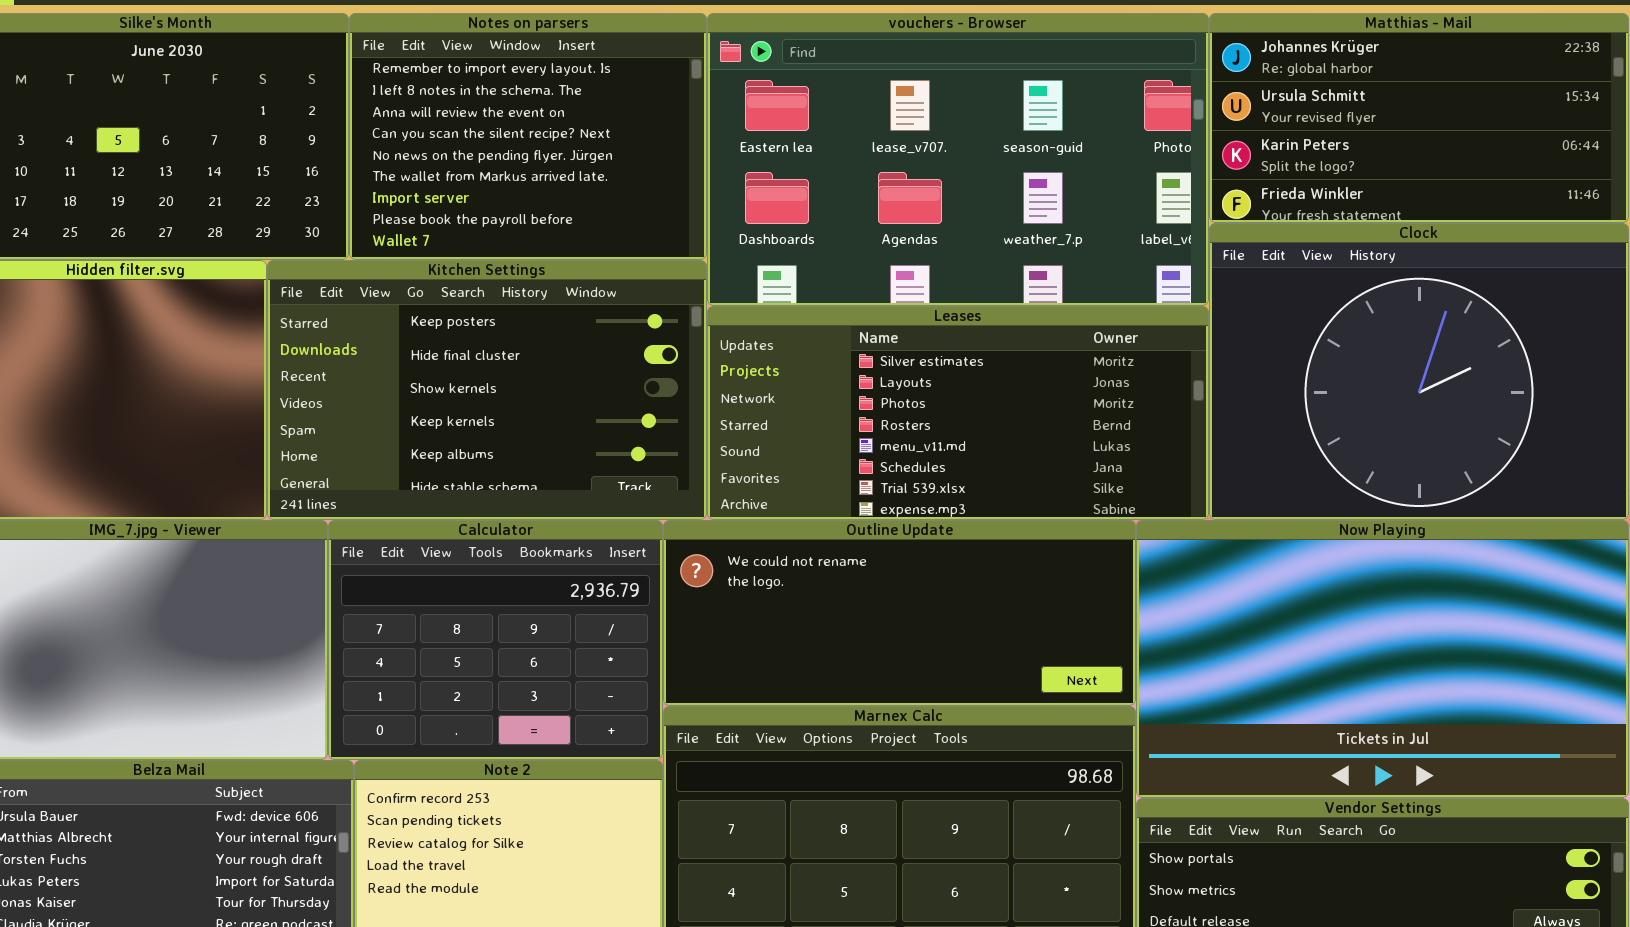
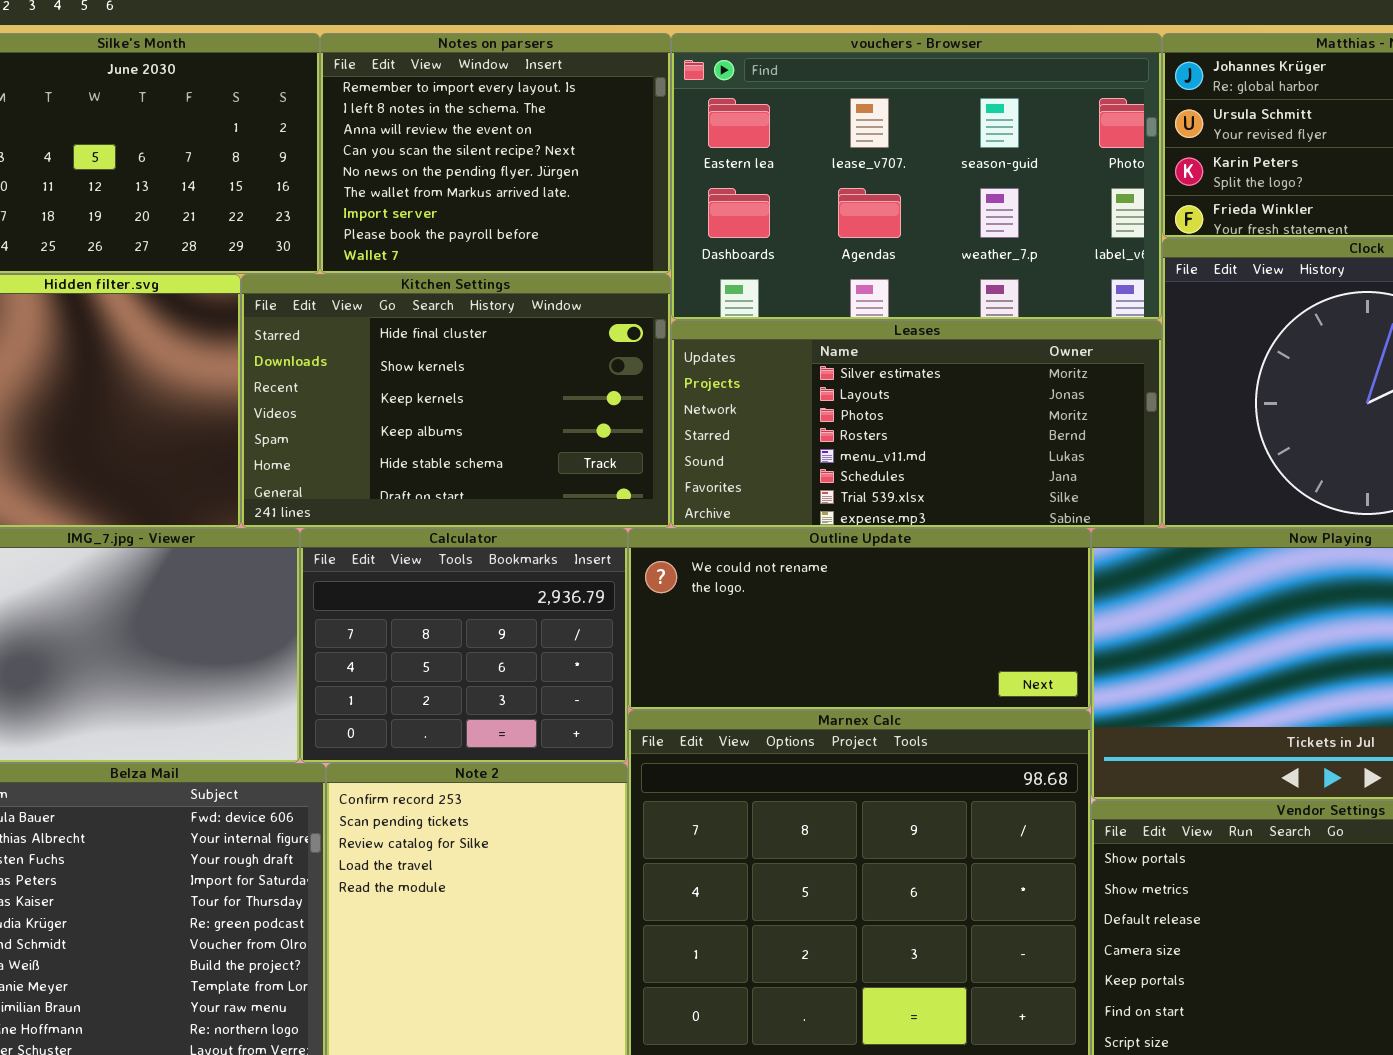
Kitchen Settings: [267,260,707,520] -> [241,274,671,528], scrolled down 1 row

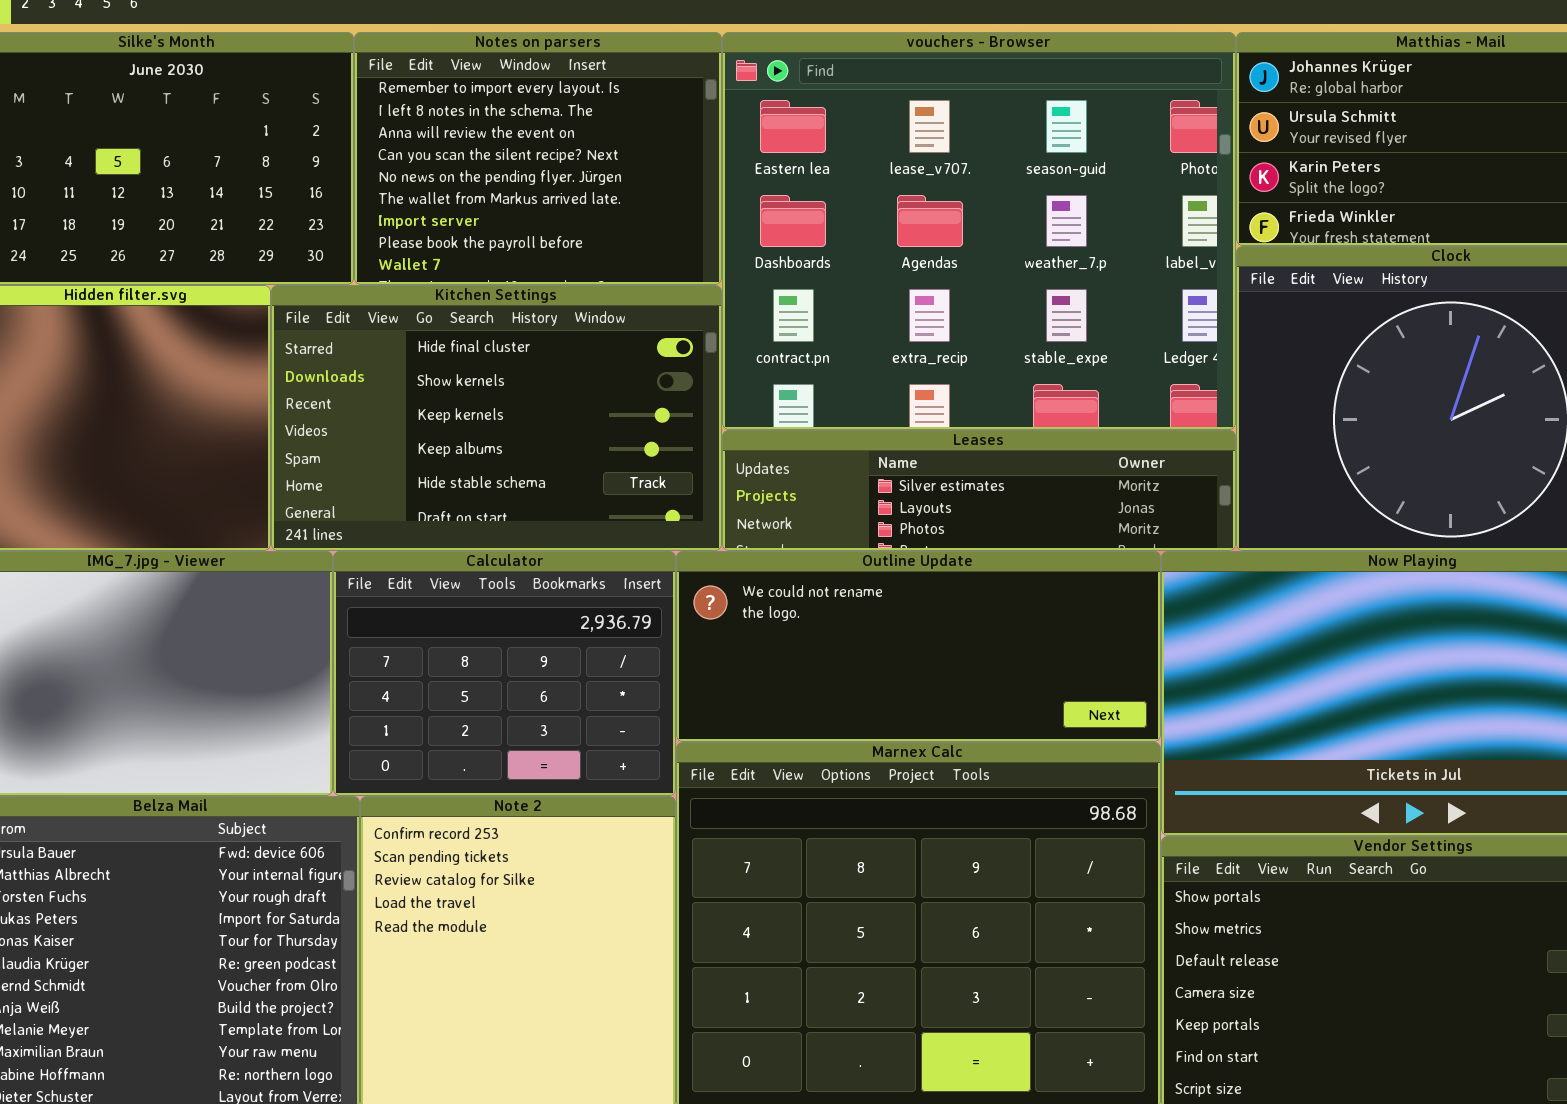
vouchers - Browser: [671,33,1162,320] -> [722,32,1236,430], resized
Leases: [671,320,1162,528] -> [722,430,1236,551], resized

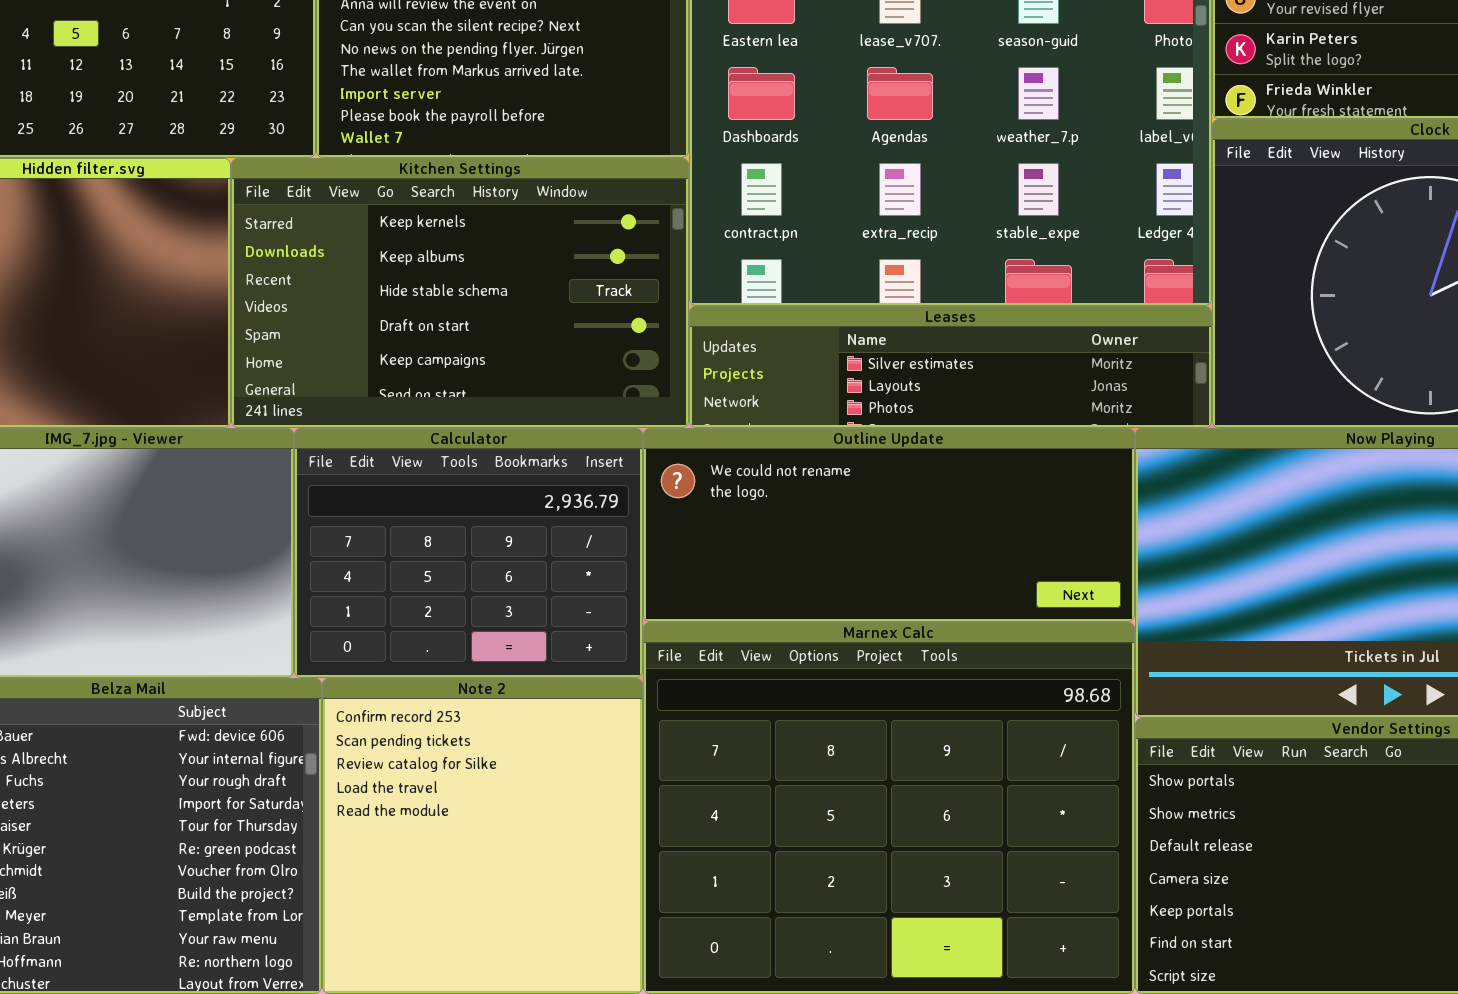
Kitchen Settings: [271,285,722,551] -> [231,158,689,428], scrolled down 2 rows

